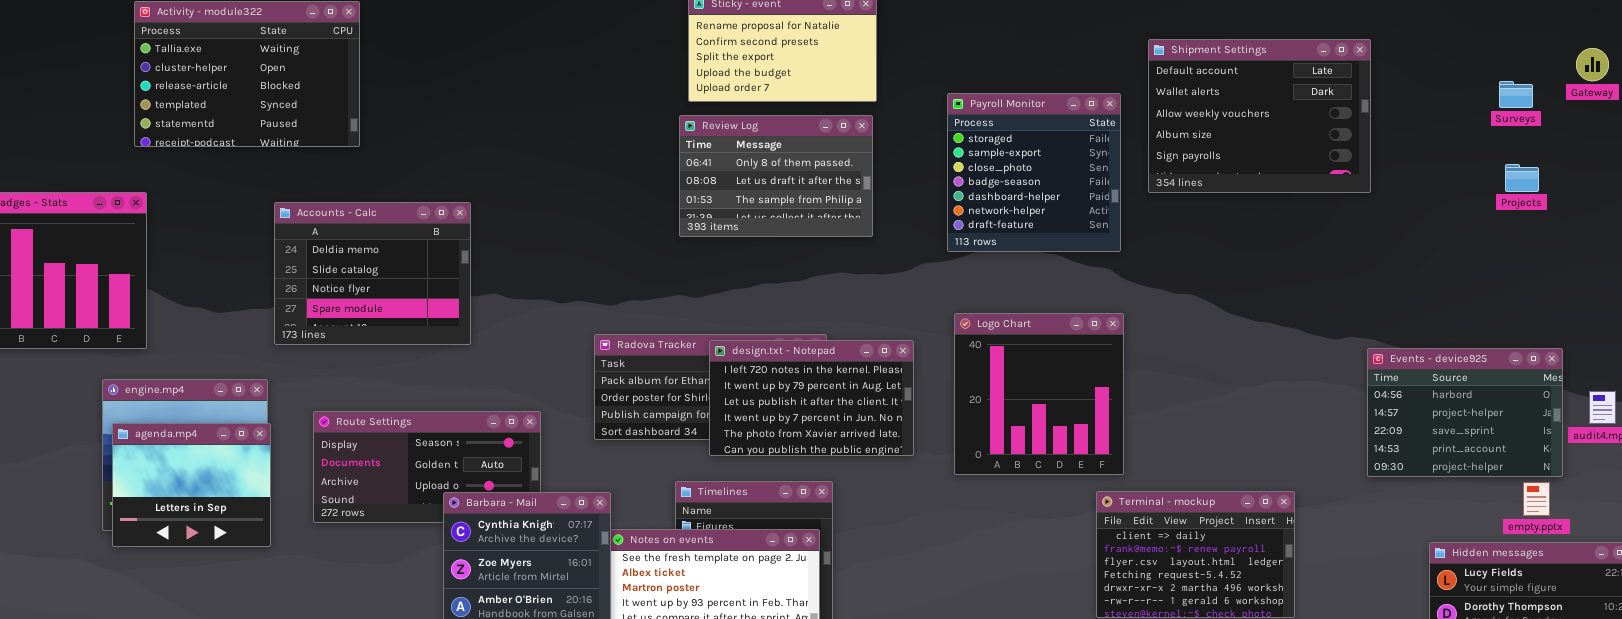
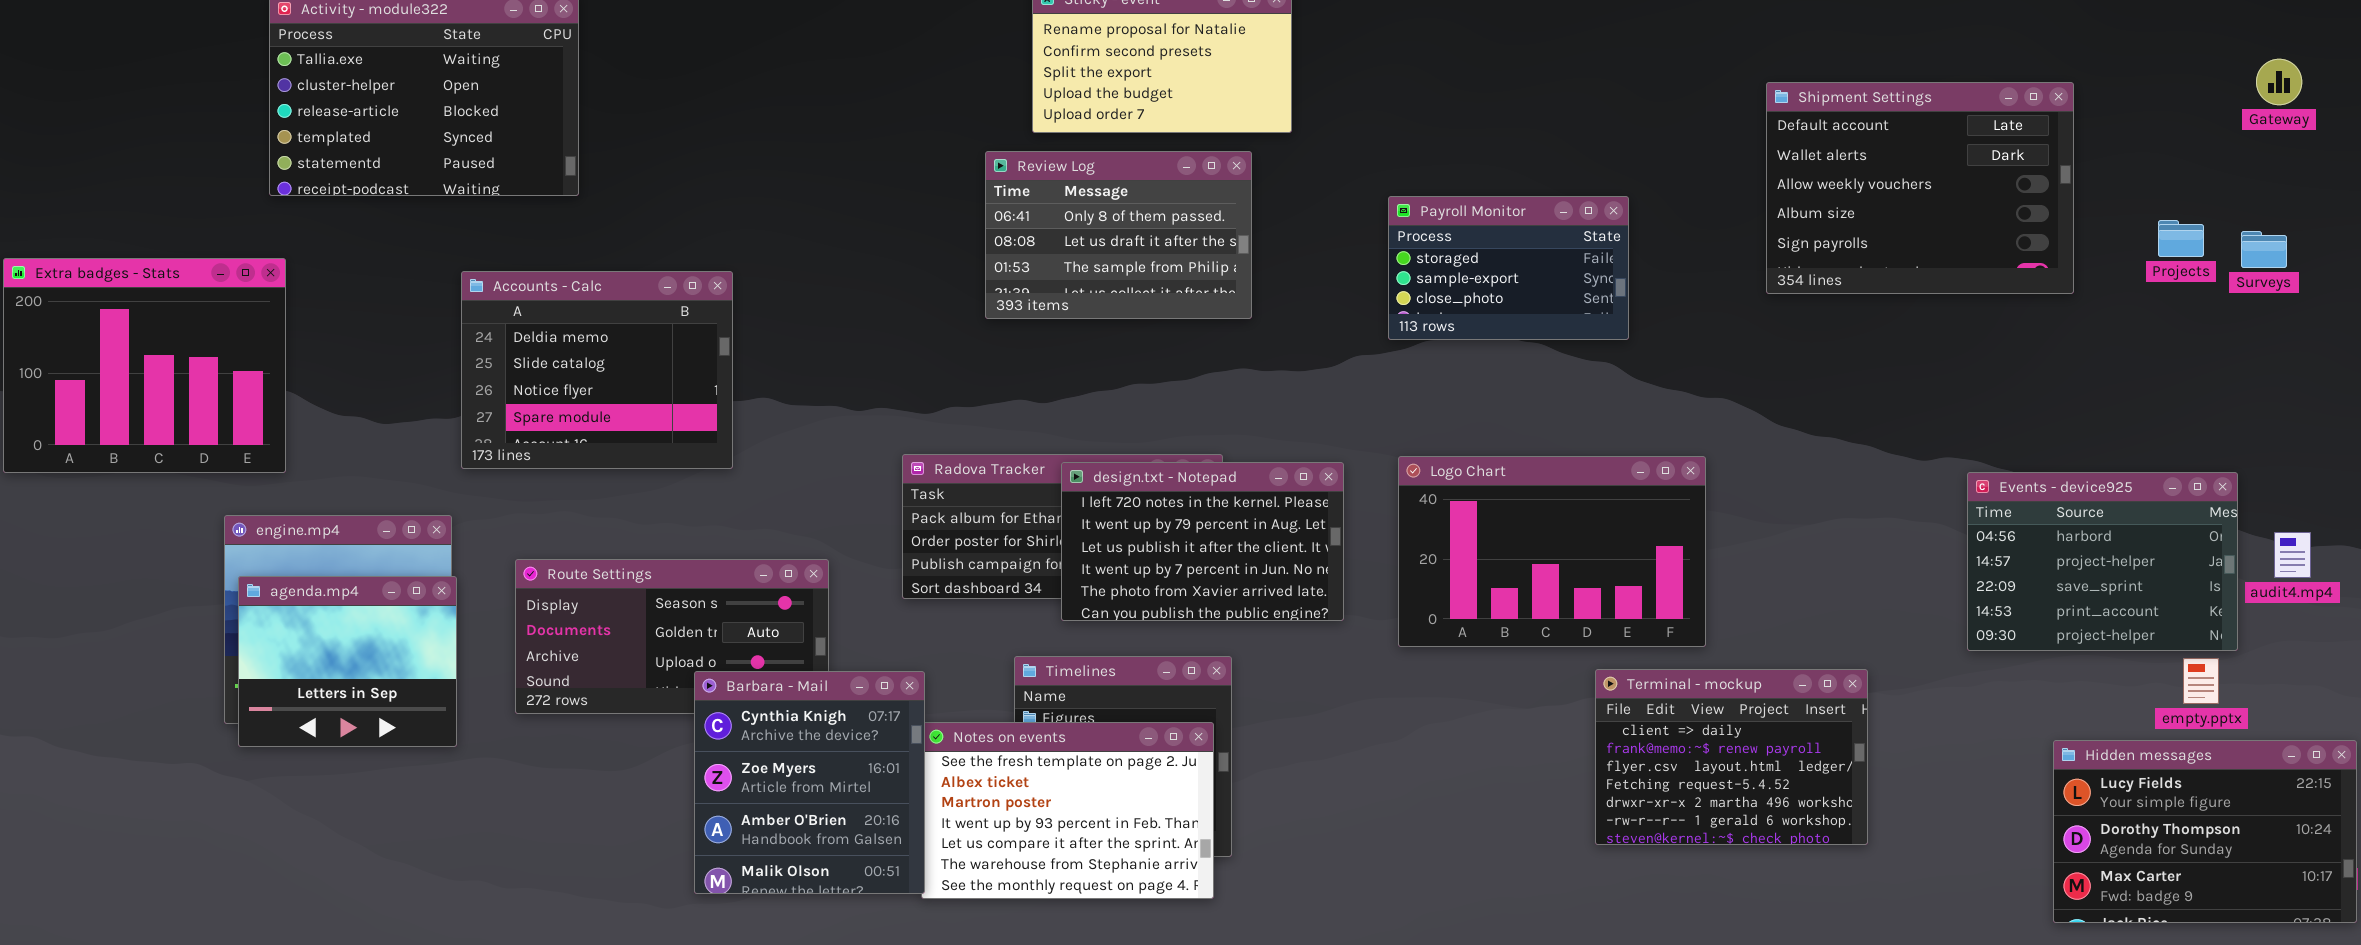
Shipment Settings: [1148,39,1371,193] -> [1766,82,2074,294], moved
Surveys: [1499,81,1533,108] -> [2241,231,2287,268], moved
Payroll Monitor: [947,93,1121,252] -> [1388,196,1629,340], resized
Review Log: [679,115,873,237] -> [985,151,1252,319], moved
Logo Chart: [954,313,1124,475] -> [1398,456,1706,647], resized

